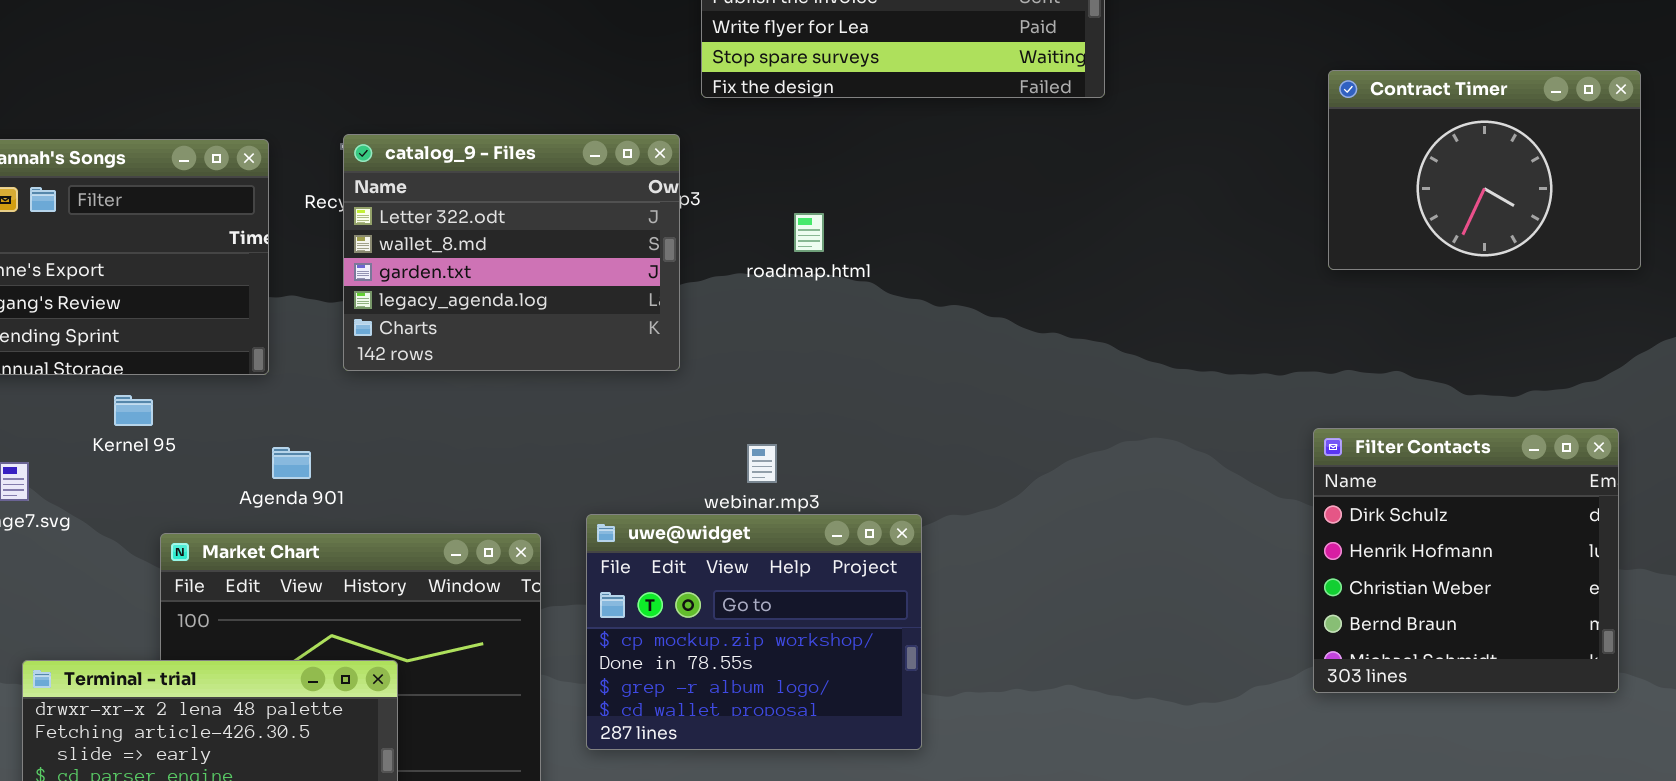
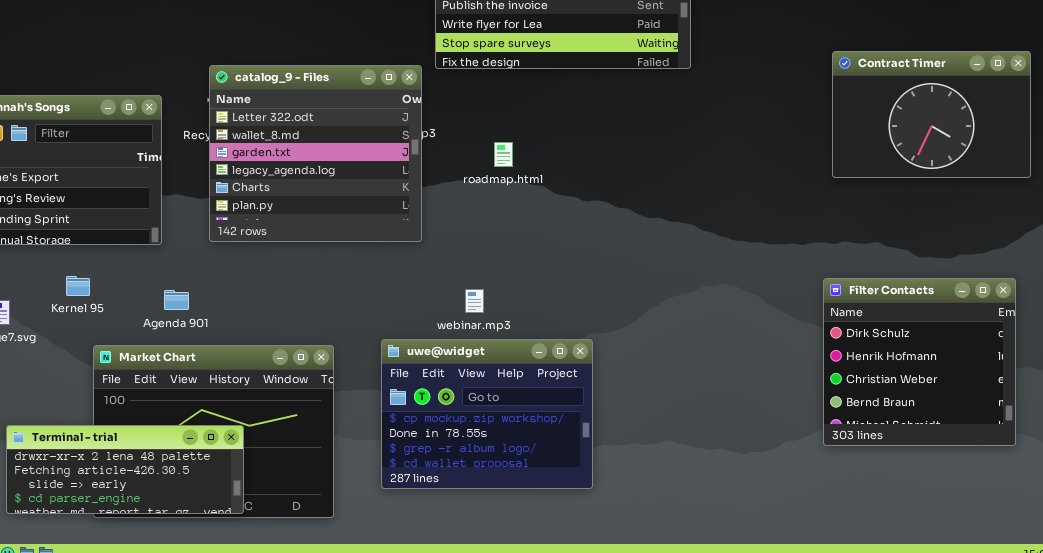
catalog_9 - Files: [343,134,680,371] -> [209,65,422,242], resized
Kernel 95: [114,395,153,426] -> [66,276,90,296], moved
uwe@widget: [586,514,922,750] -> [381,339,593,489], moved

